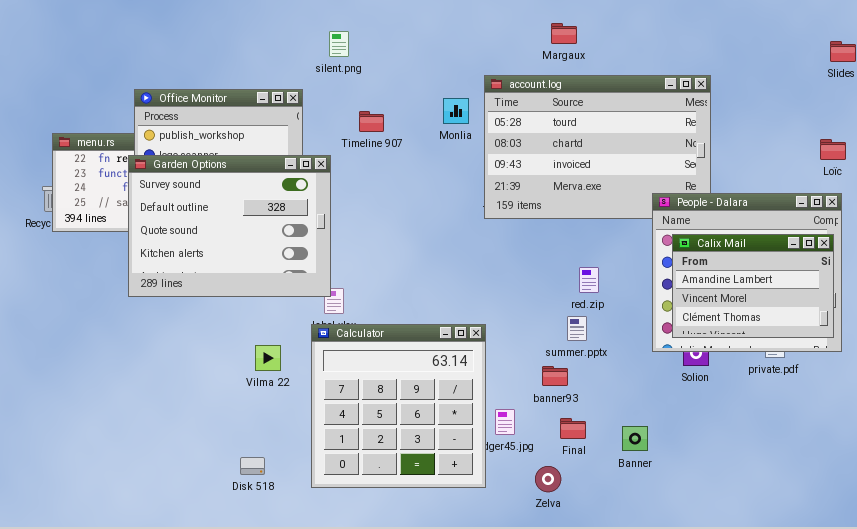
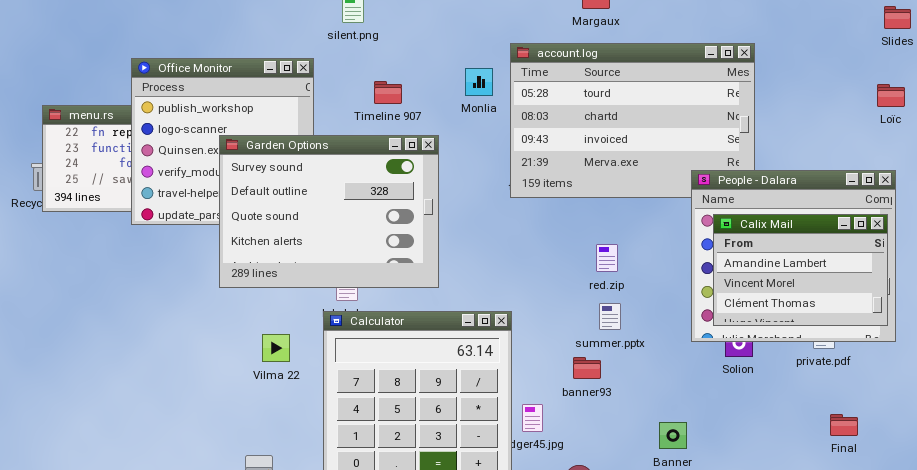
Loïc: [820,139,846,160] -> [877,84,905,107], moved
Garden Options: [128,155,331,297] -> [219,135,439,288], moved
red.zip: [579,267,599,293] -> [596,244,618,272], moved
Final: [560,418,586,439] -> [830,414,858,436], moved

